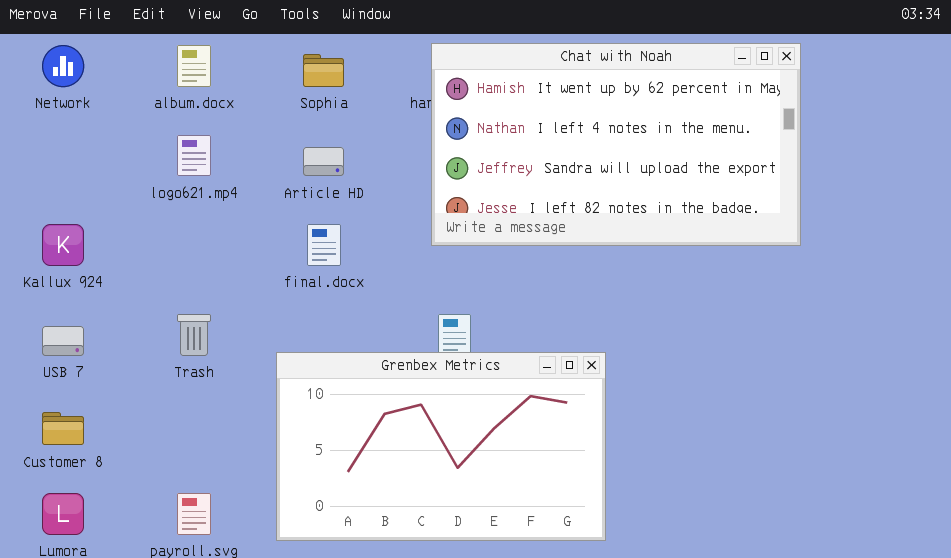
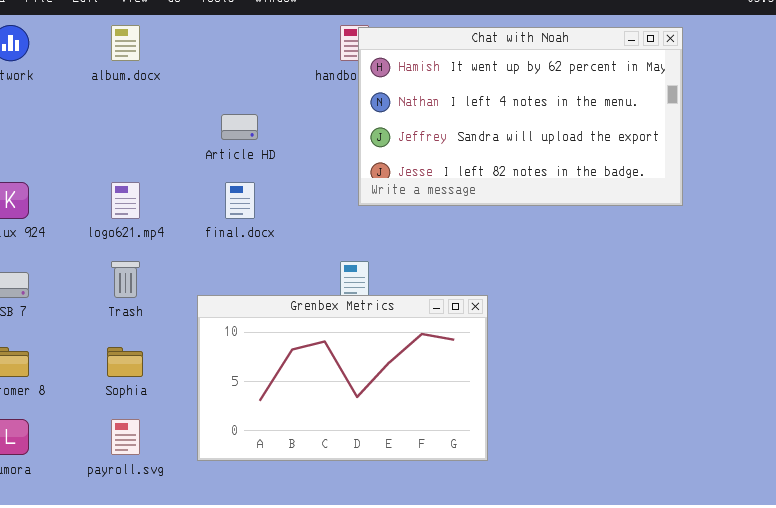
Chat with Noah: [431,43,801,246] -> [358,27,683,206], moved
Sophia: [303,54,344,87] -> [107,347,143,377], moved
logo621.mp4: [177,135,211,176] -> [111,182,140,219], moved

